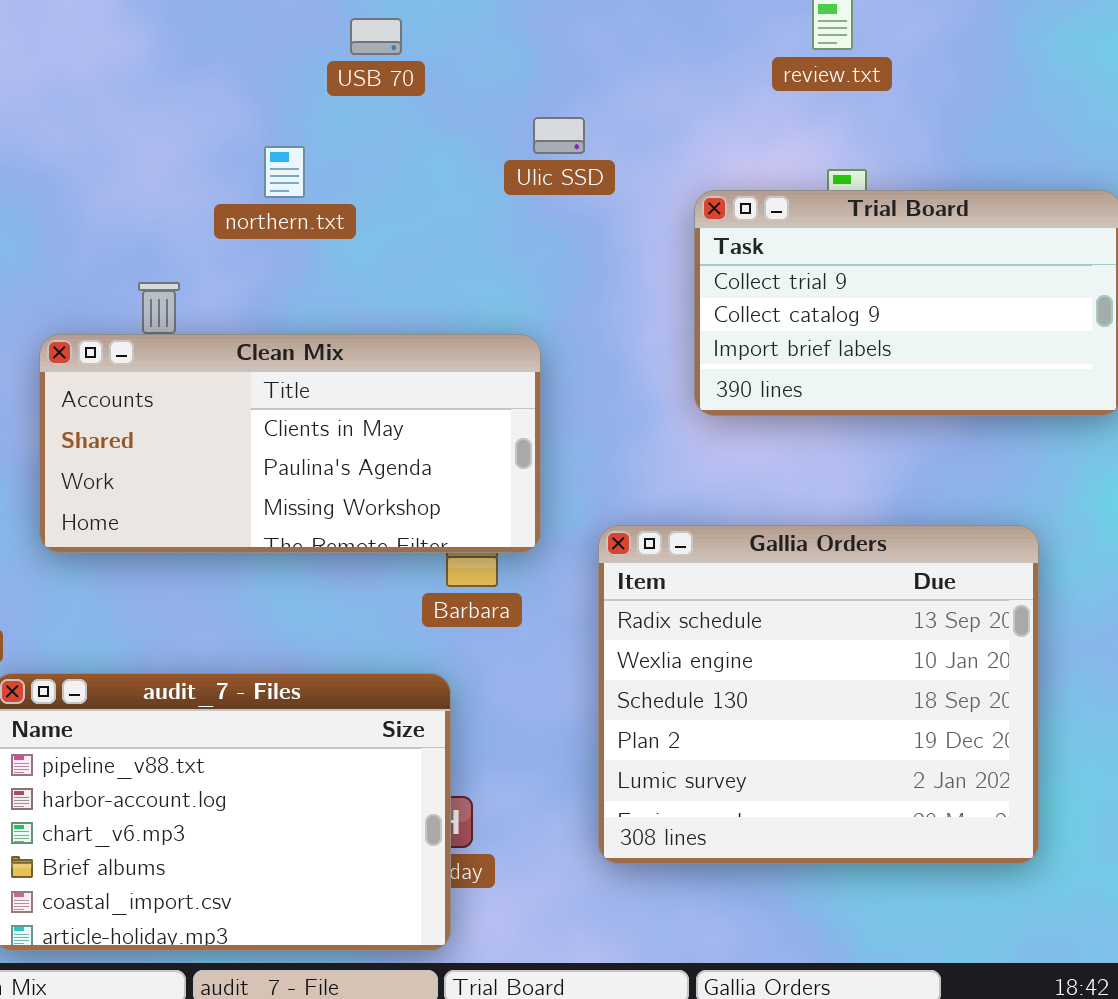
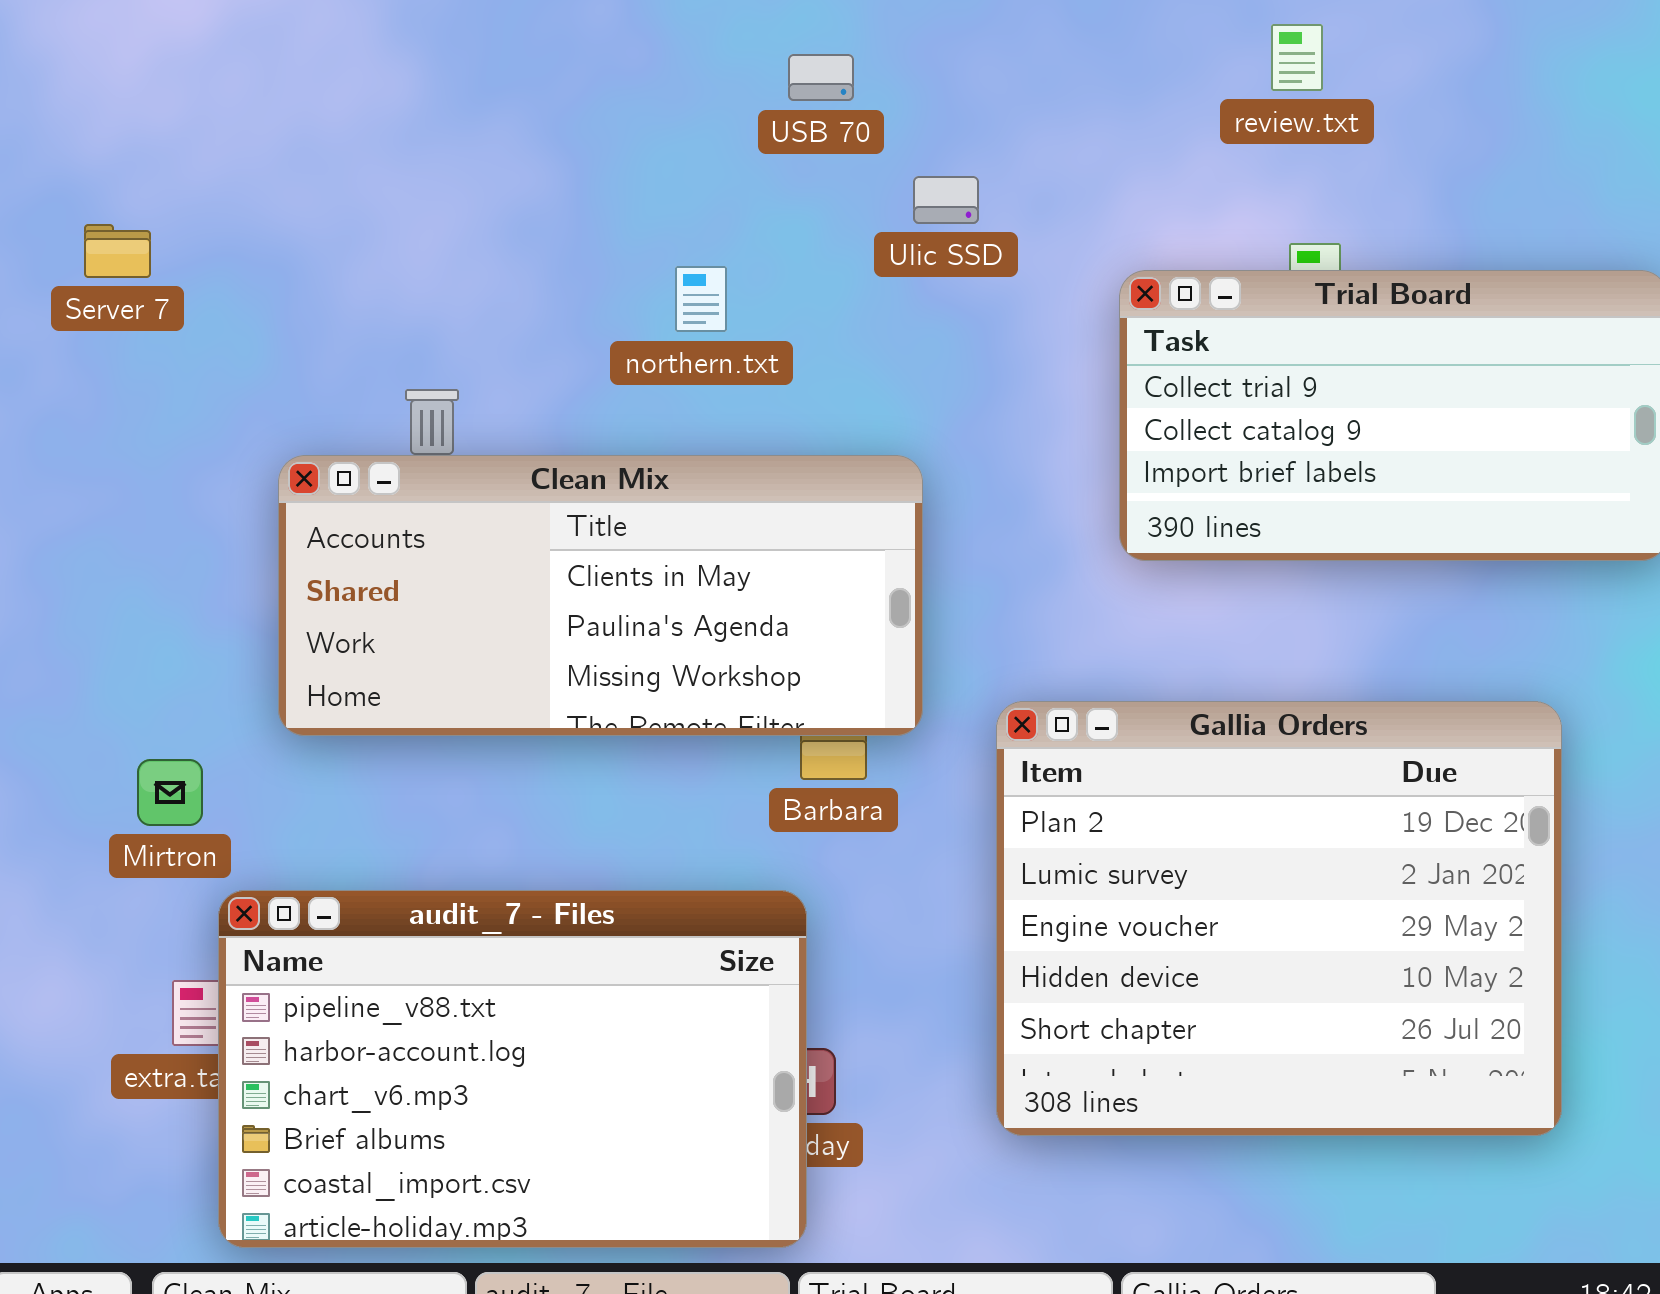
USB 70: [350,18,402,55] -> [788,54,854,101], moved
northern.txt: [264,146,305,198] -> [675,266,727,332], moved
Gallia Orders: [598,525,1039,864] -> [996,701,1562,1136], scrolled down 3 rows

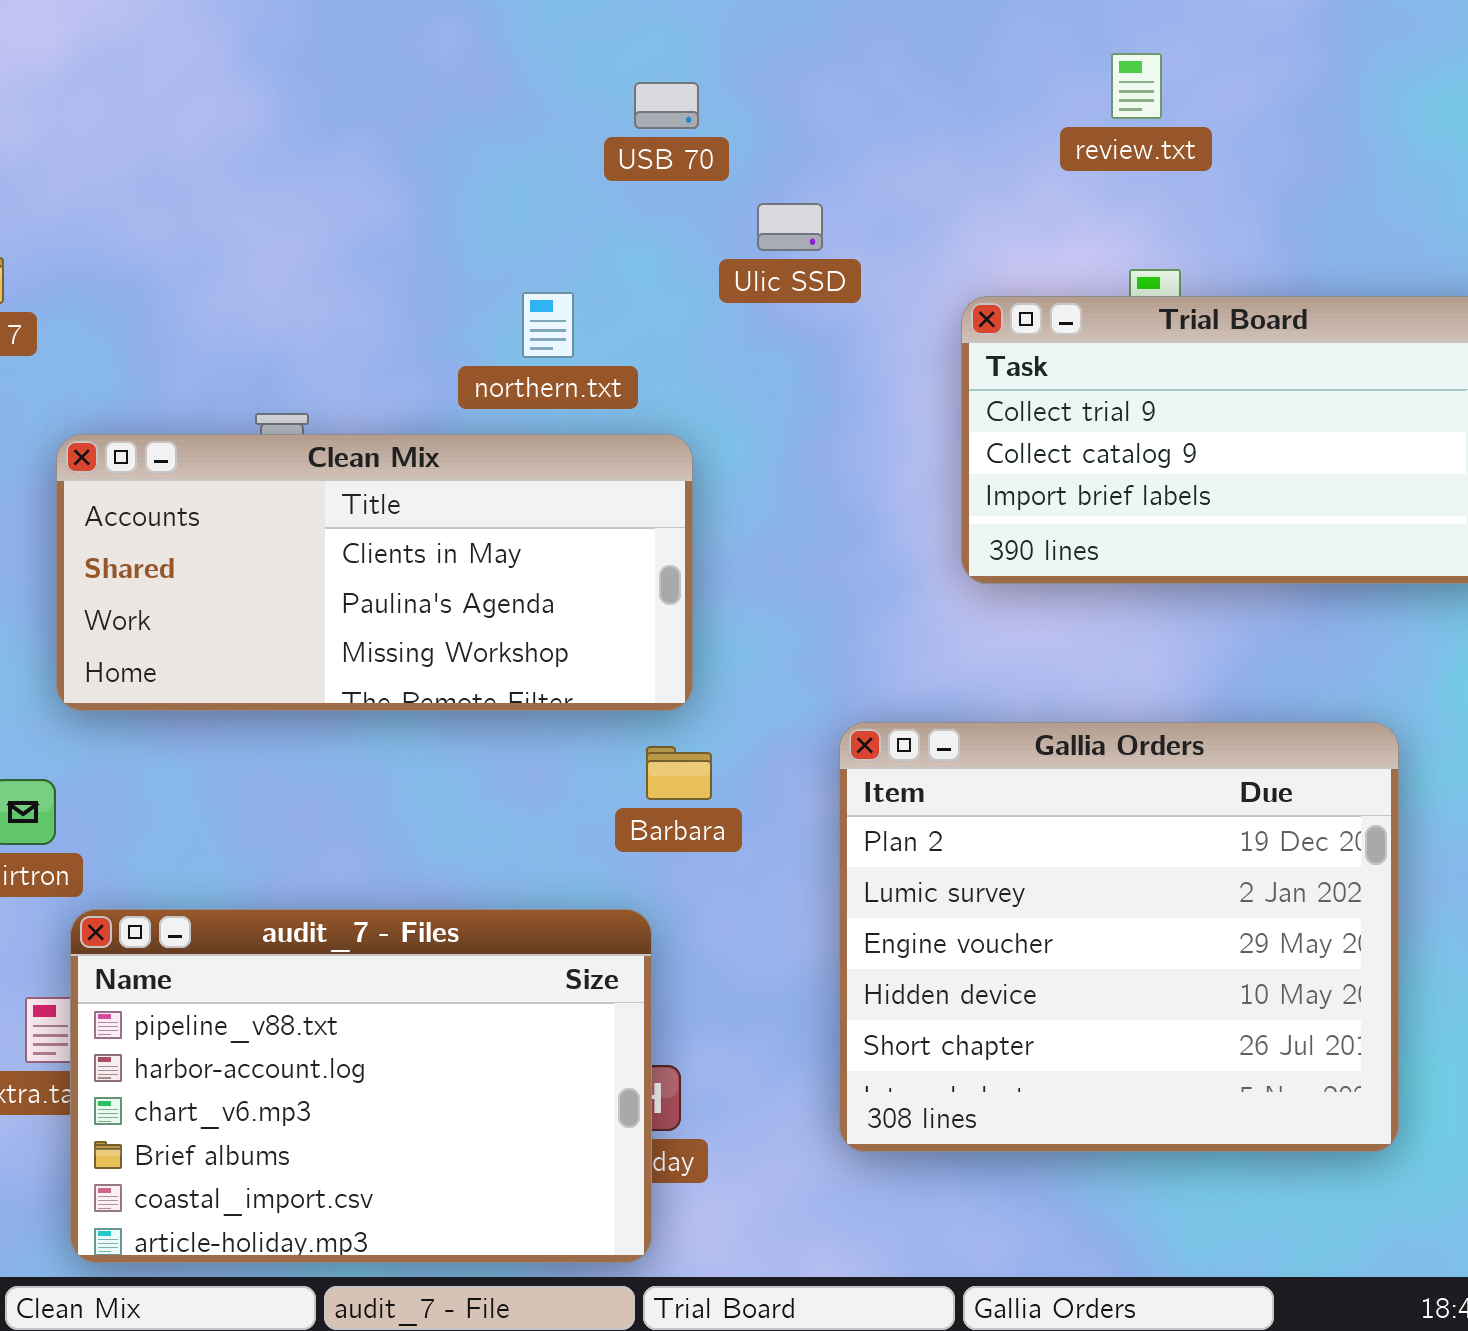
Clean Mix: [278,455,923,736] -> [56,434,693,711], moved

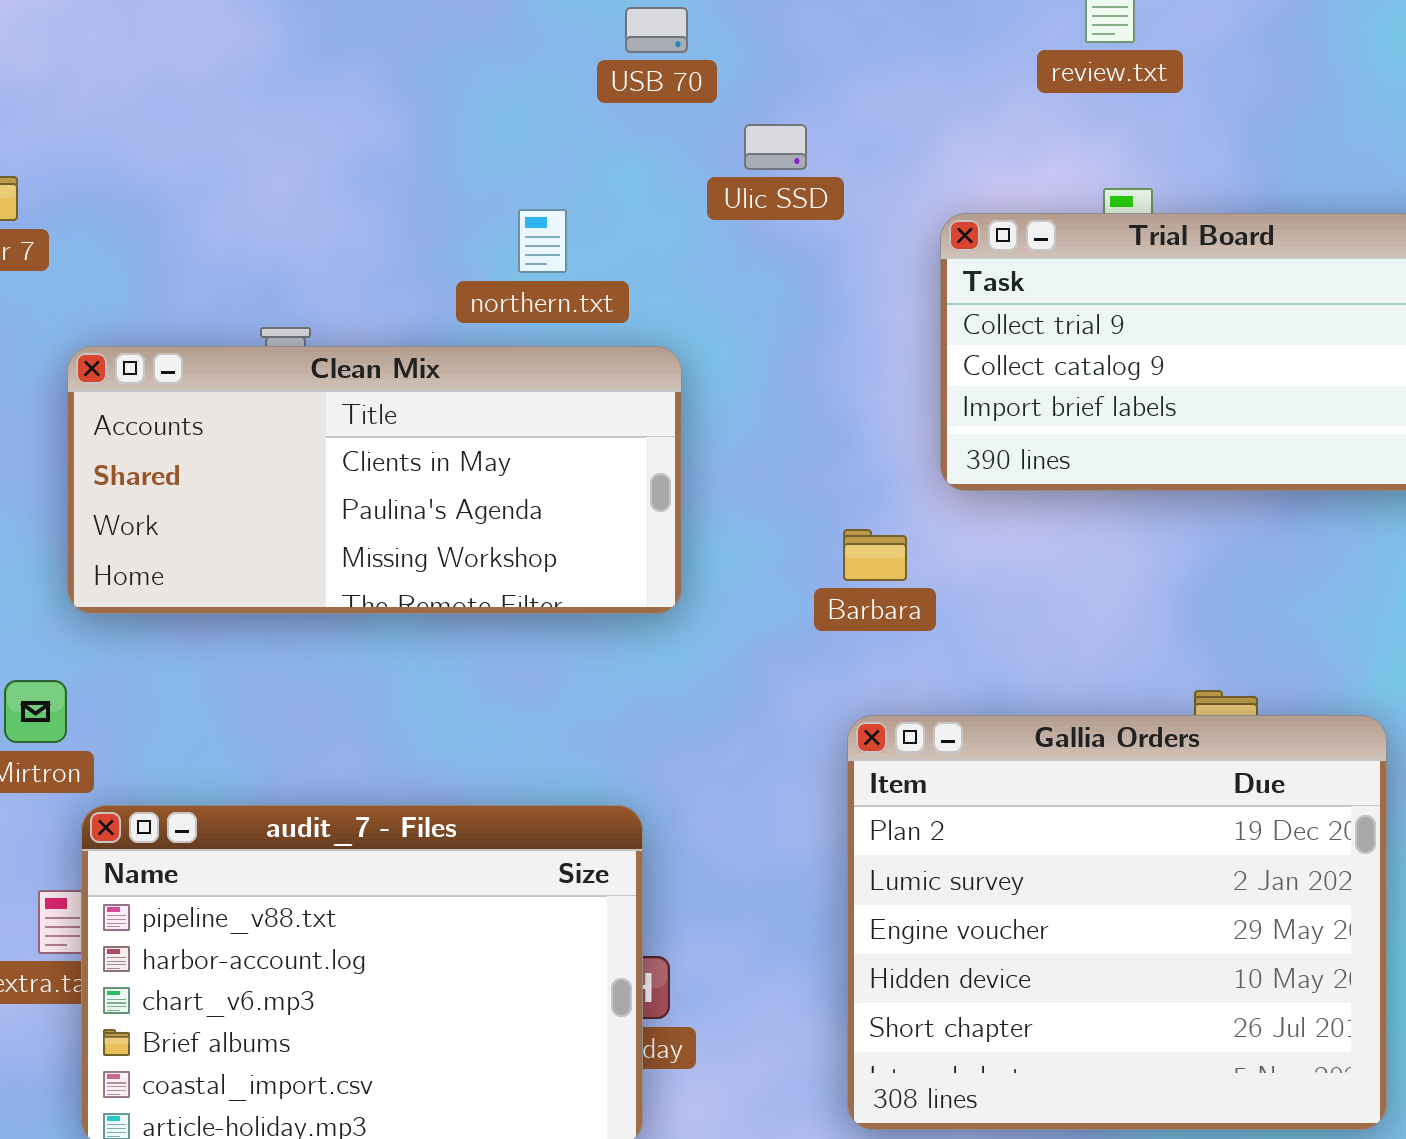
Gallia Orders: [839,722,1399,1152] -> [847,715,1387,1130], moved
Barbara: [646,746,712,800] -> [843,529,907,581], moved

